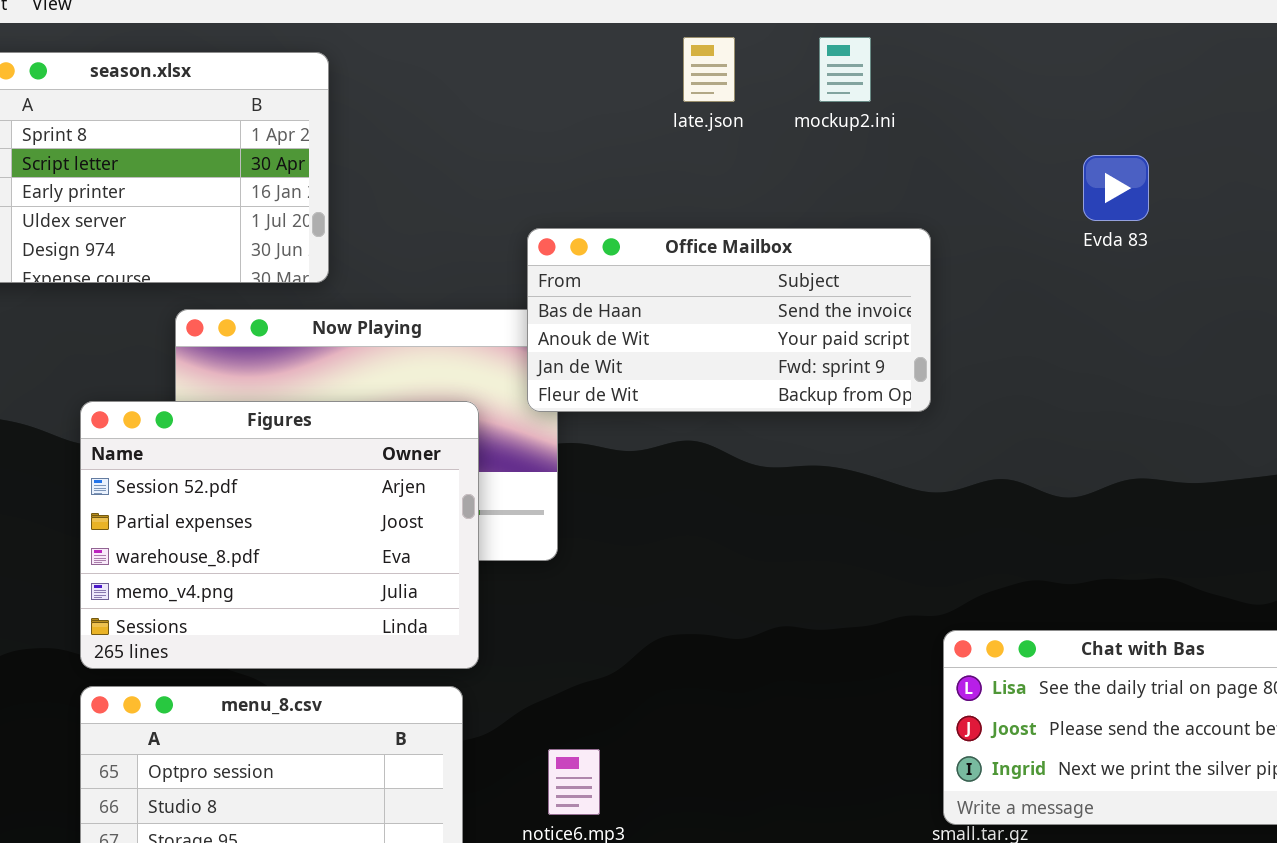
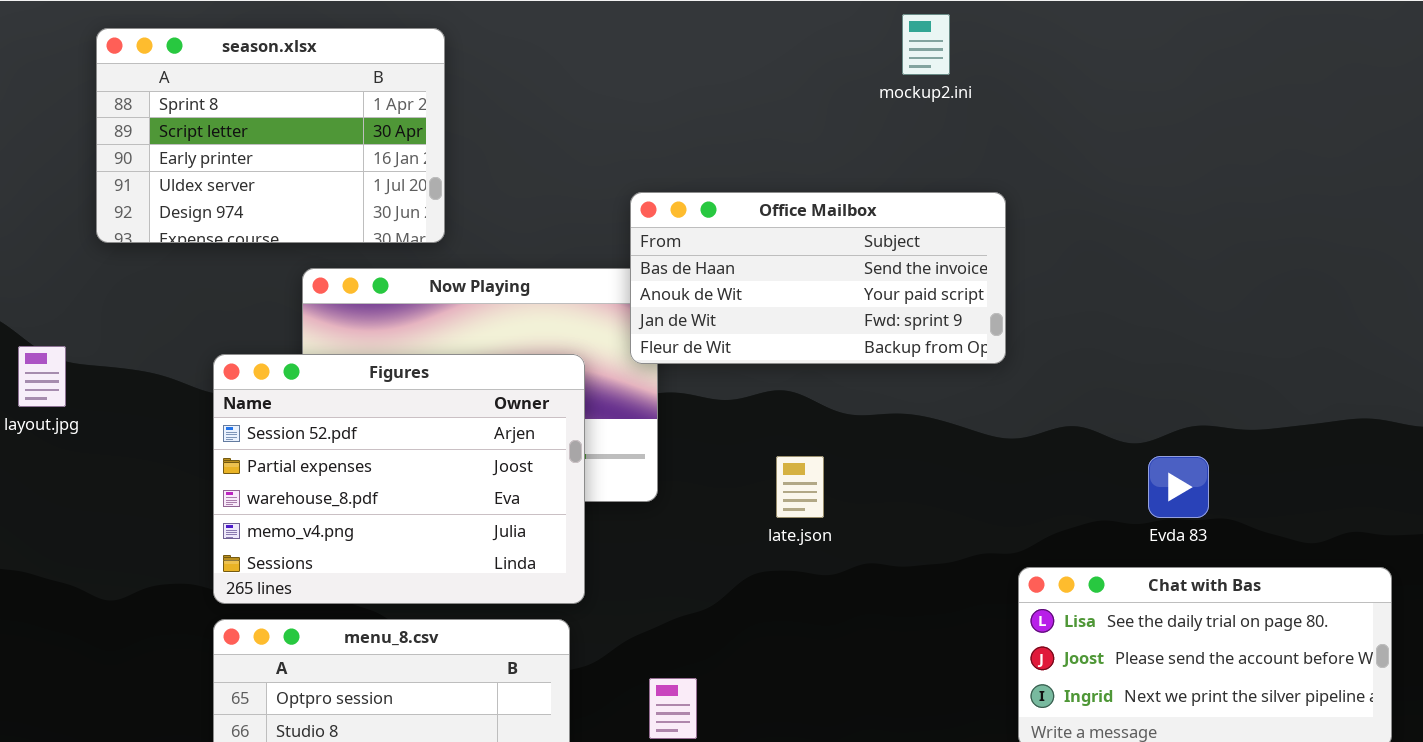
late.json: [683,37,735,102] -> [776,456,824,518], moved
Evda 83: [1083,155,1149,221] -> [1148,456,1209,518], moved

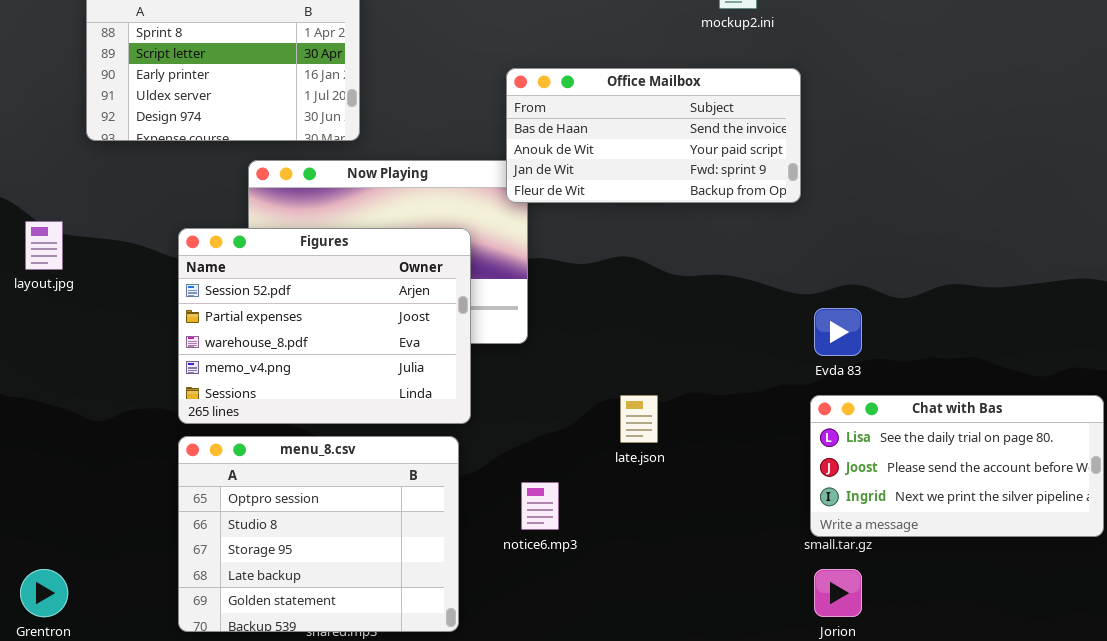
Office Mailbox: [630,192,1006,364] -> [506,68,801,203], moved
late.json: [776,456,824,518] -> [620,395,658,443], moved
Evda 83: [1148,456,1209,518] -> [814,308,862,356], moved

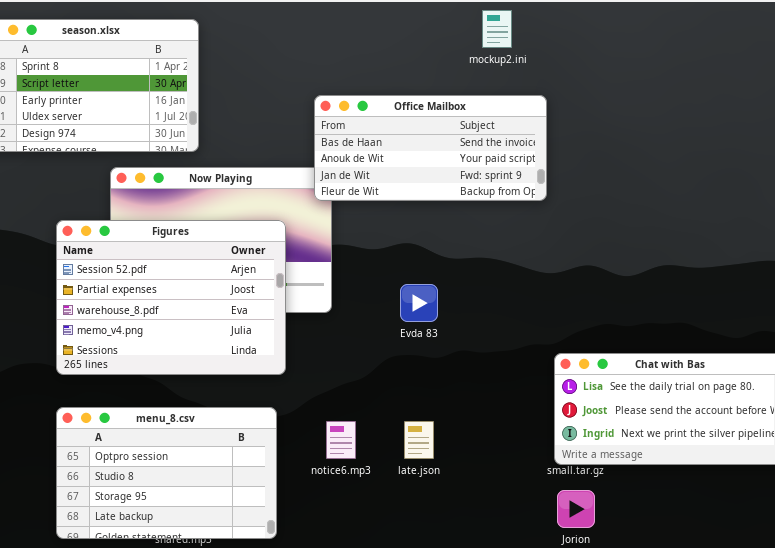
Evda 83: [814,308,862,356] -> [400,284,438,322], moved
late.json: [620,395,658,443] -> [404,421,434,459], moved
menu_8.csv: [178,436,459,632] -> [56,407,277,539], resized

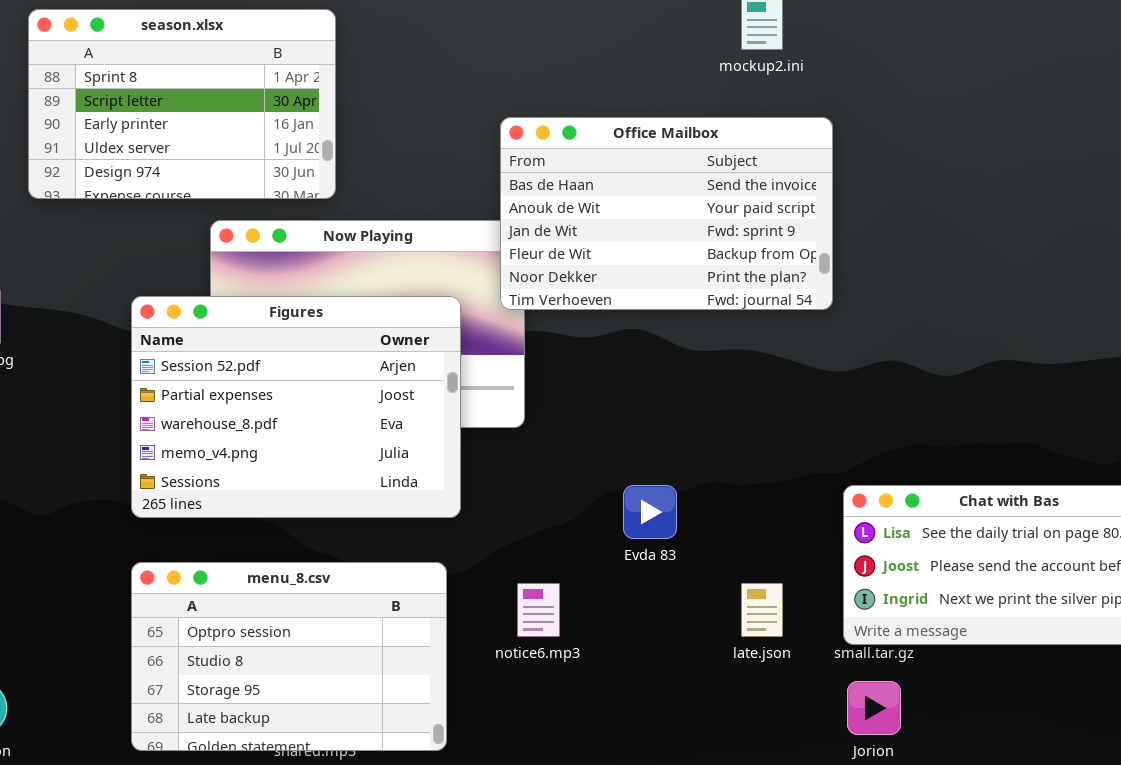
Office Mailbox: [314,95,547,201] -> [500,117,833,310], resized
Evda 83: [400,284,438,322] -> [623,485,677,539], moved
late.json: [404,421,434,459] -> [741,583,783,637], moved

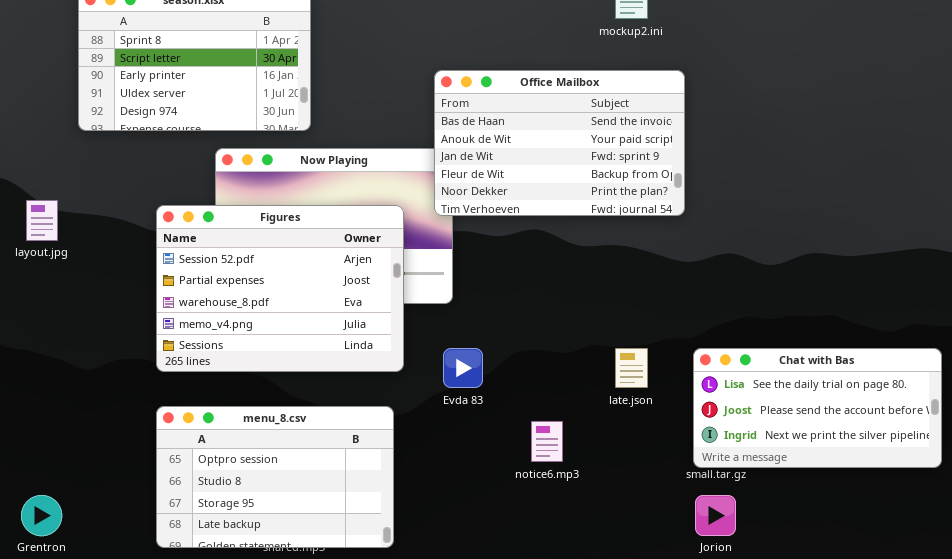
Evda 83: [623,485,677,539] -> [443,348,483,388], moved
notice6.mp3: [517,583,560,637] -> [531,421,563,462], moved
late.json: [741,583,783,637] -> [615,348,648,388], moved

